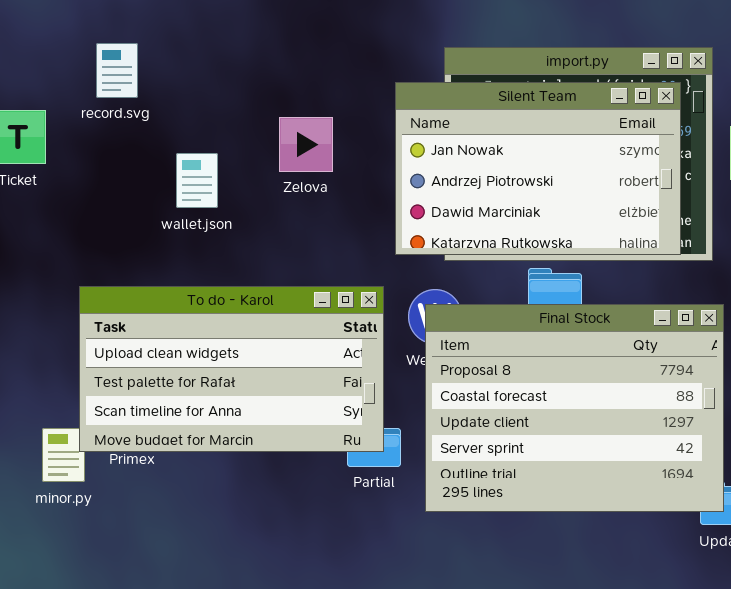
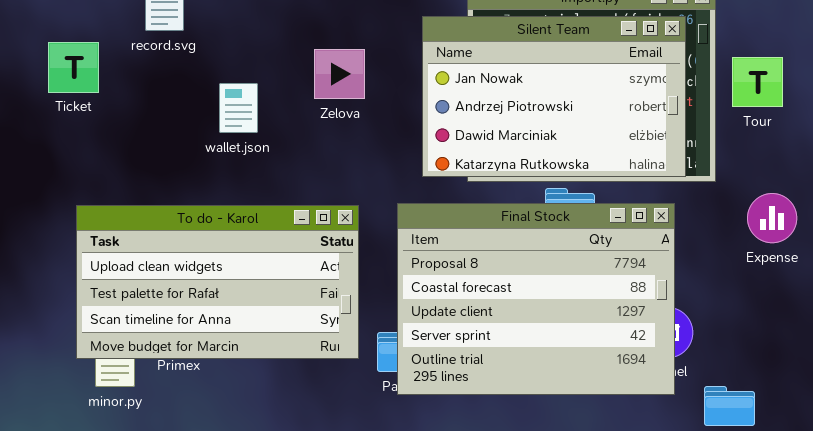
To do - Karol: [79,286,384,452] -> [76,205,359,359], moved
Final Stock: [425,304,724,512] -> [397,203,675,395], moved

